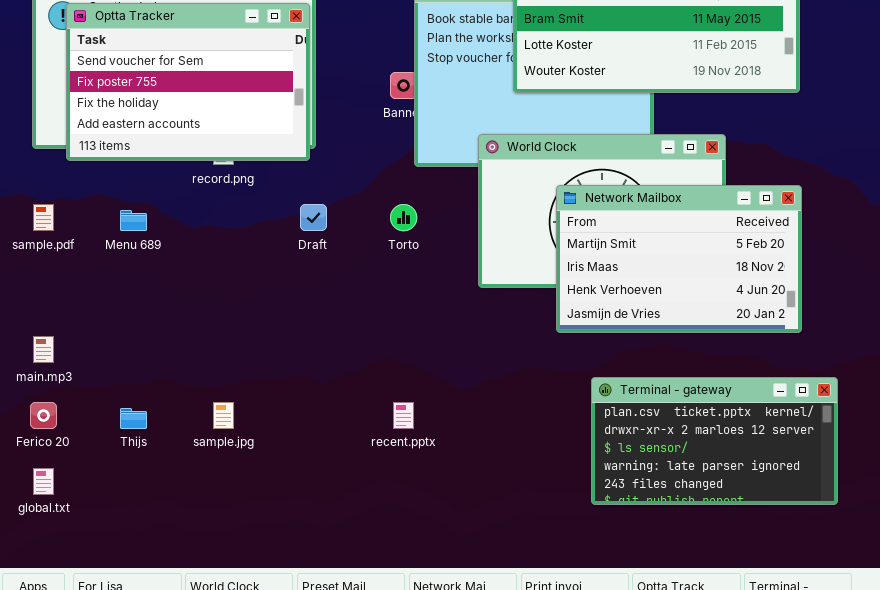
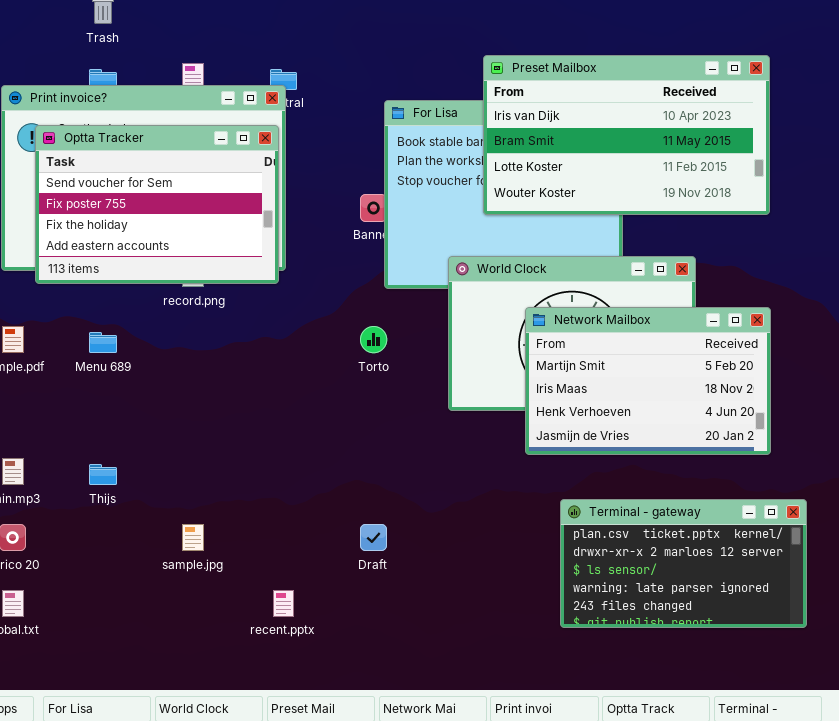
Draft: [300,204,327,231] -> [360,524,387,551], moved
recent.pptx: [393,402,414,429] -> [273,590,294,617], moved
Thijs: [120,408,147,429] -> [89,464,117,485], moved

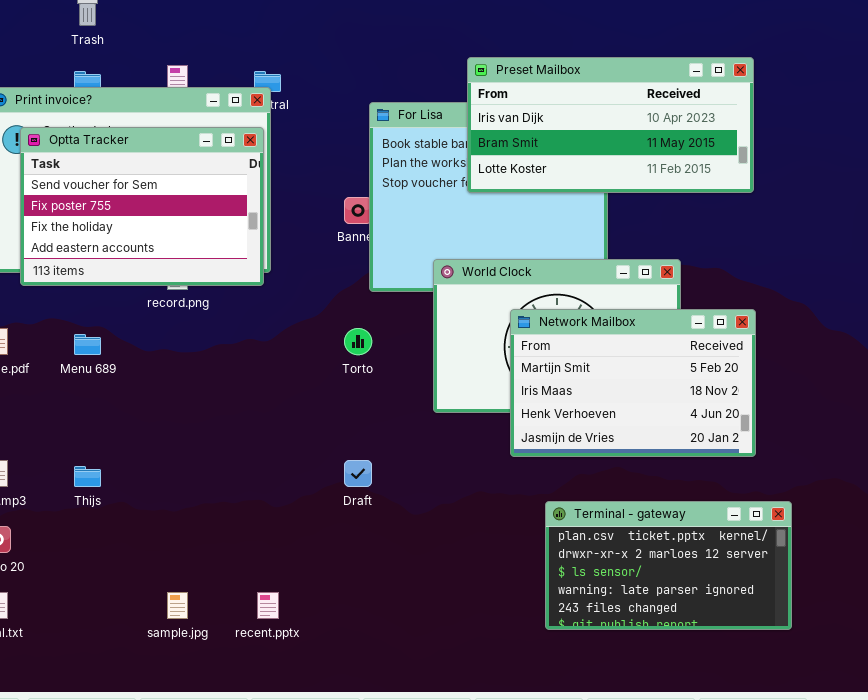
Preset Mailbox: [483,55,770,215] -> [467,57,754,193], resized
sample.jpg: [182,524,204,551] -> [167,592,188,619], moved
Draft: [360,524,387,551] -> [344,460,372,487], moved

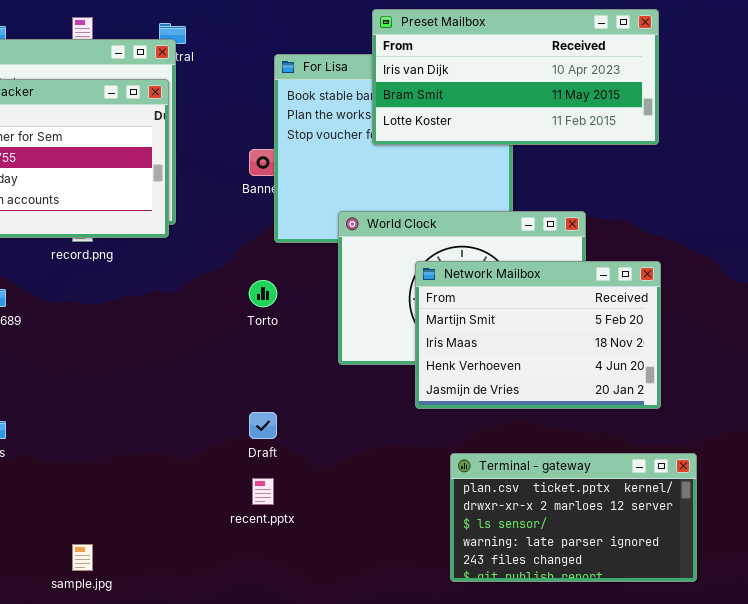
recent.pptx: [257,592,279,619] -> [252,478,274,505], moved

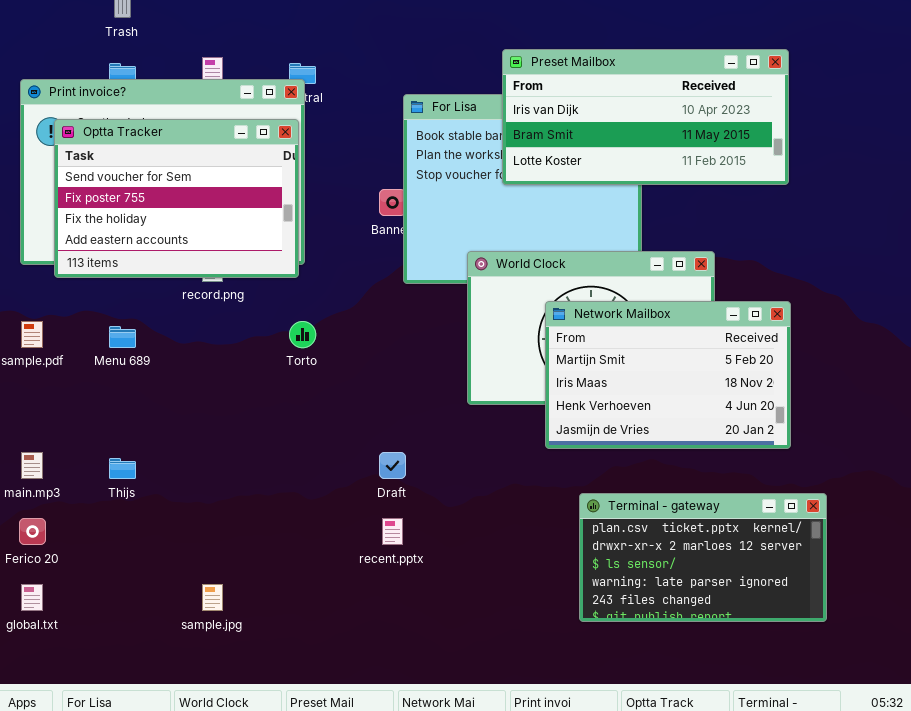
Torto: [249,280,277,307] -> [289,321,316,348], moved

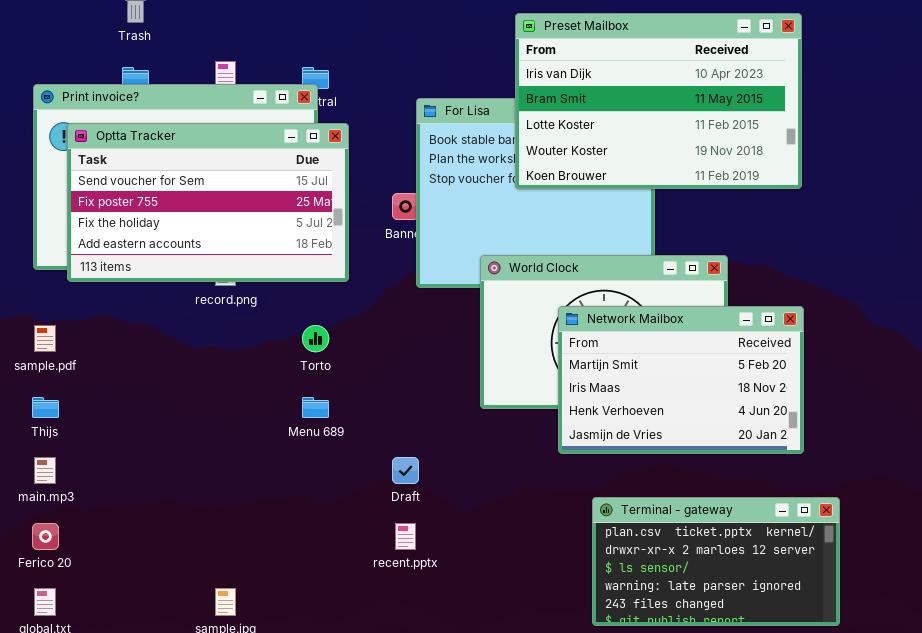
Preset Mailbox: [502,49,789,185] -> [515,13,802,189], resized
Optta Tracker: [54,119,299,278] -> [67,123,349,282], resized
Menu 689: [109,326,136,348] -> [302,397,329,418], moved
Thijs: [109,458,136,479] -> [32,397,59,418], moved

